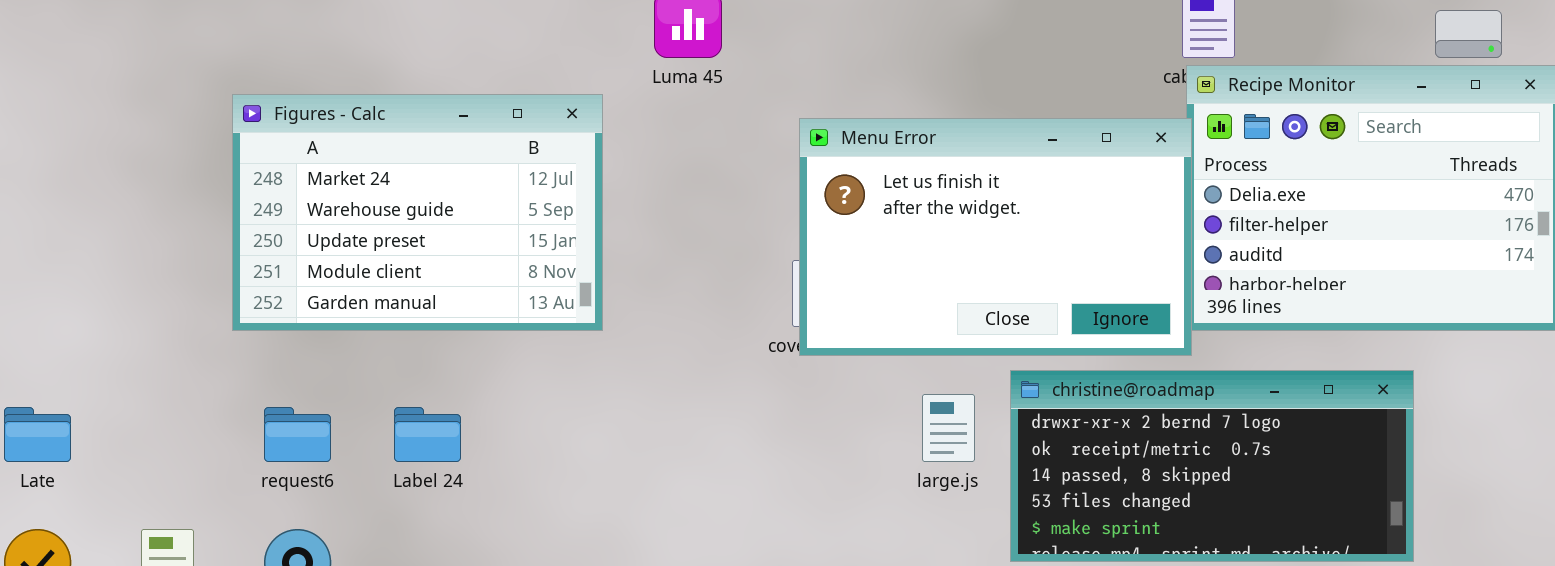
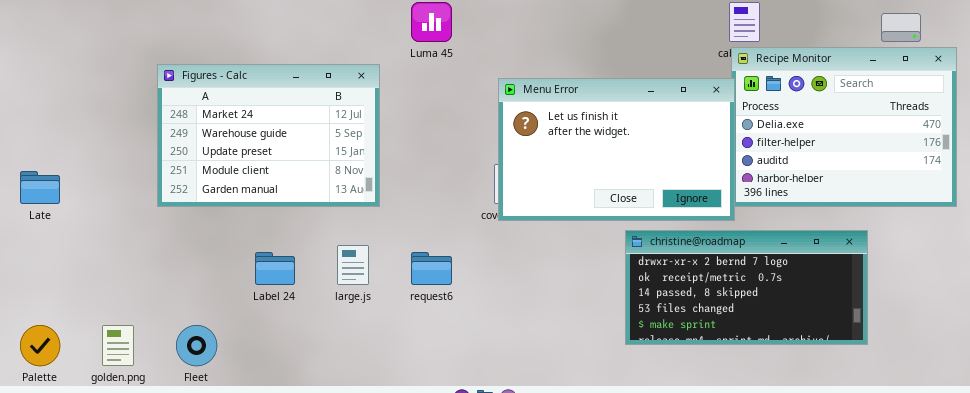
large.js: [922,394,975,462] -> [337,245,369,285], moved
Late: [4,407,71,462] -> [20,171,60,204], moved
request6: [264,407,331,462] -> [411,252,452,285], moved

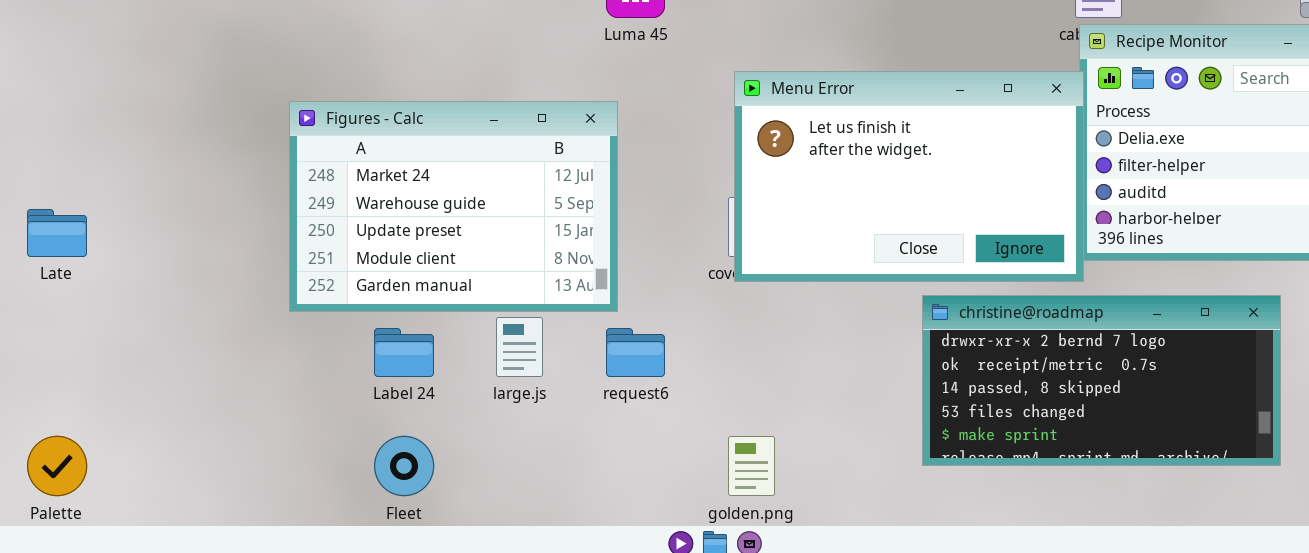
Figures - Calc: [157,64,380,207] -> [289,101,618,312], moved
golden.png: [102,325,134,366] -> [728,436,775,496], moved
Fleet: [176,325,217,366] -> [374,436,434,496], moved

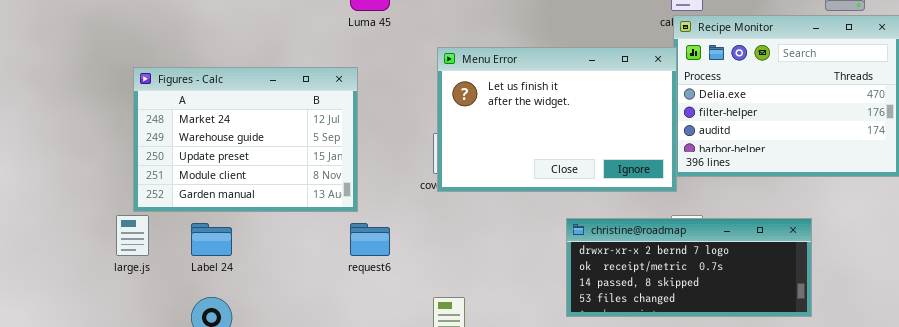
christine@roadmap: [922,295,1281,466] -> [566,218,812,317], resized
large.js: [496,317,543,377] -> [116,215,149,256], moved

